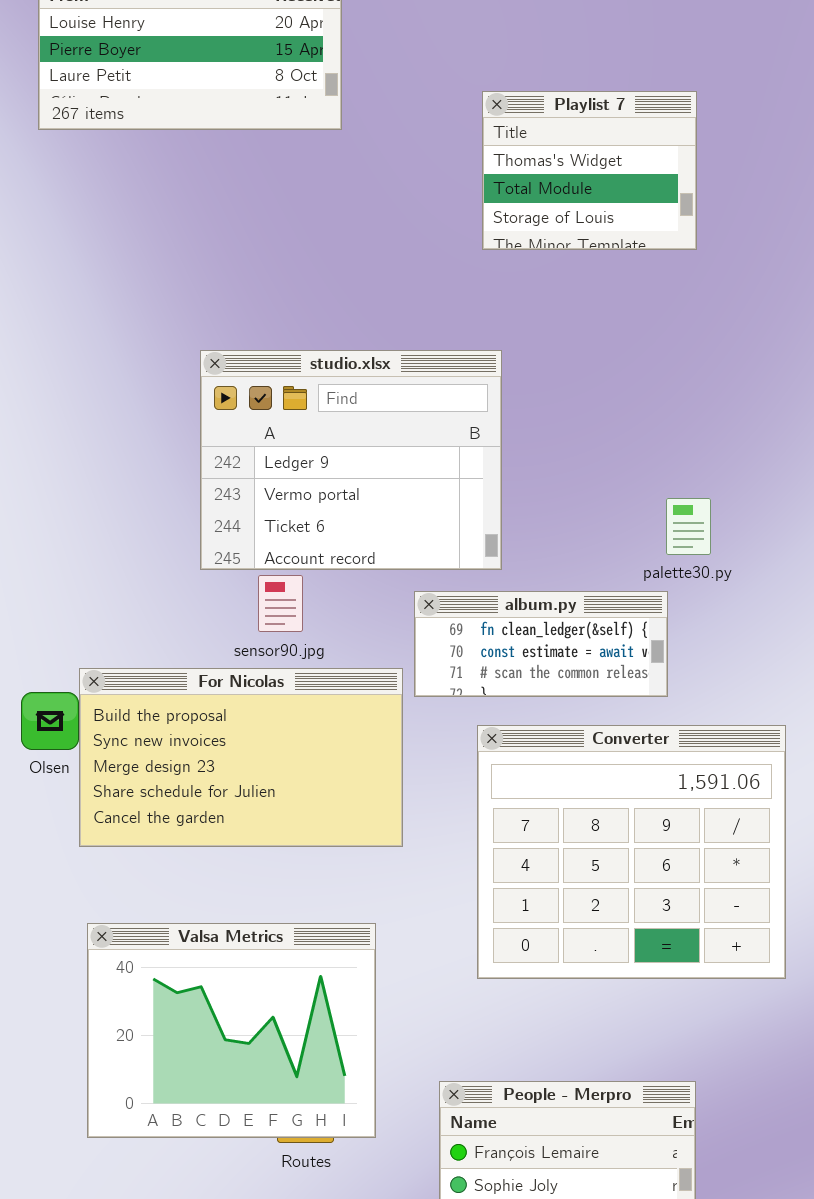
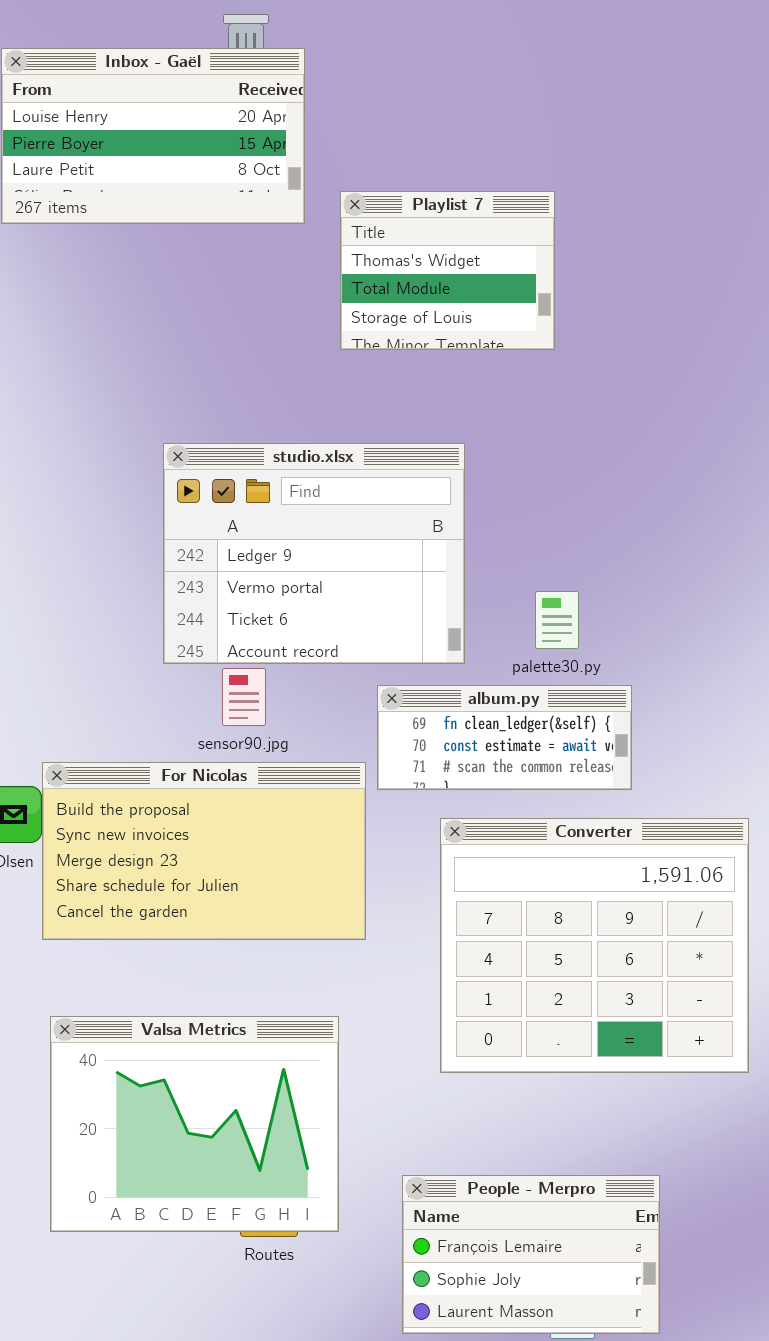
Playlist 7: [482,91,697,250] -> [340,191,555,350], moved
palette30.py: [666,498,711,555] -> [535,591,579,649], moved

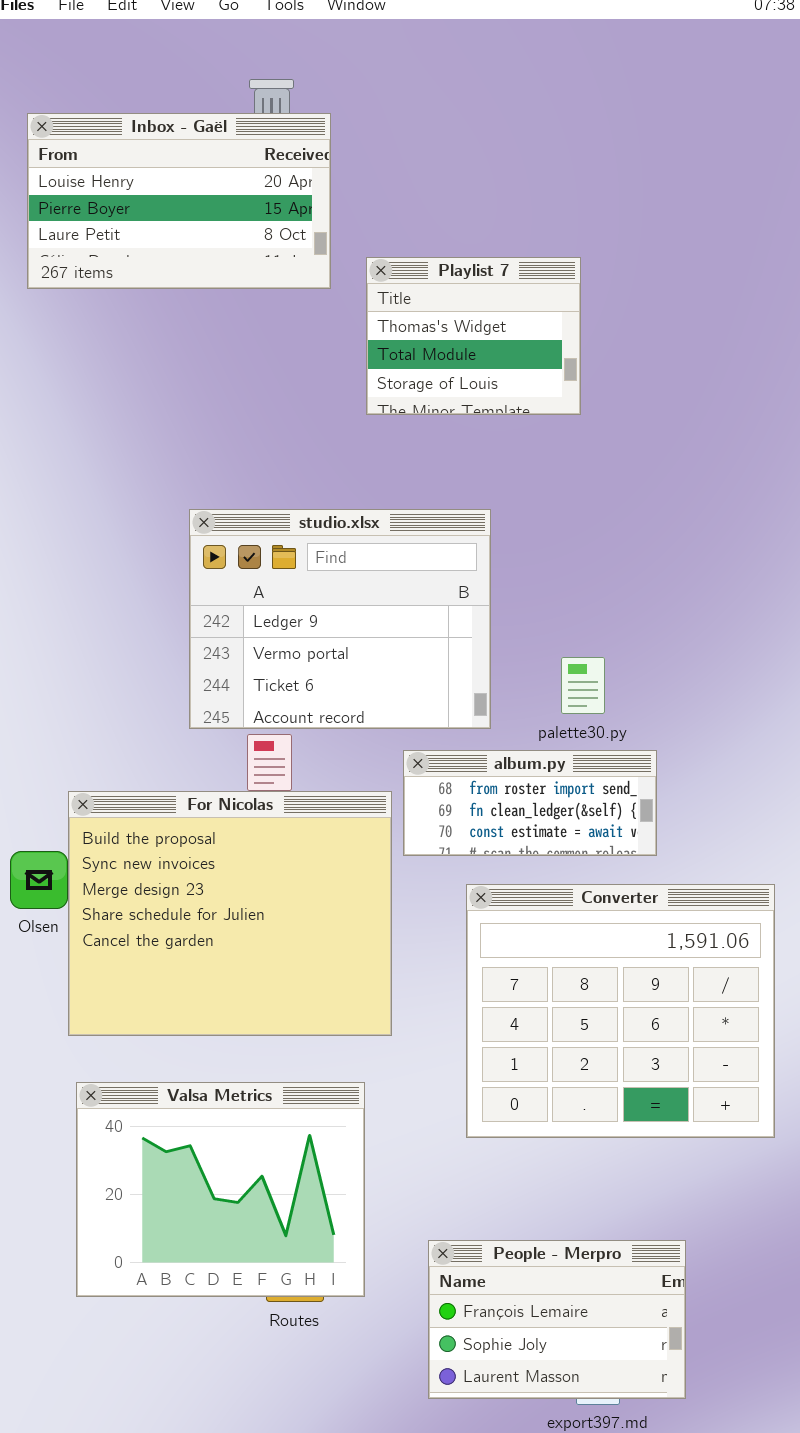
album.py: [377,685,632,790] -> [403,750,657,856], scrolled up 1 row
For Nicolas: [42,762,366,940] -> [68,791,392,1036], moved, resized

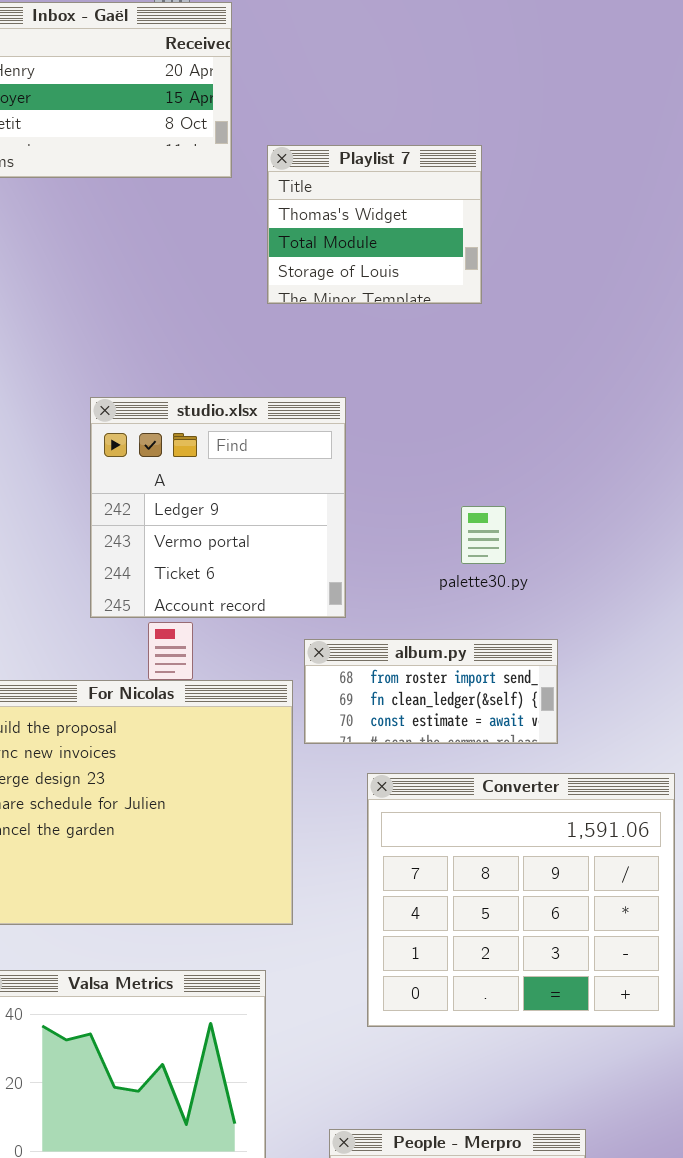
studio.xlsx: [189,509,491,729] -> [90,397,346,618], resized
palette30.py: [561,657,605,714] -> [461,506,506,564], moved

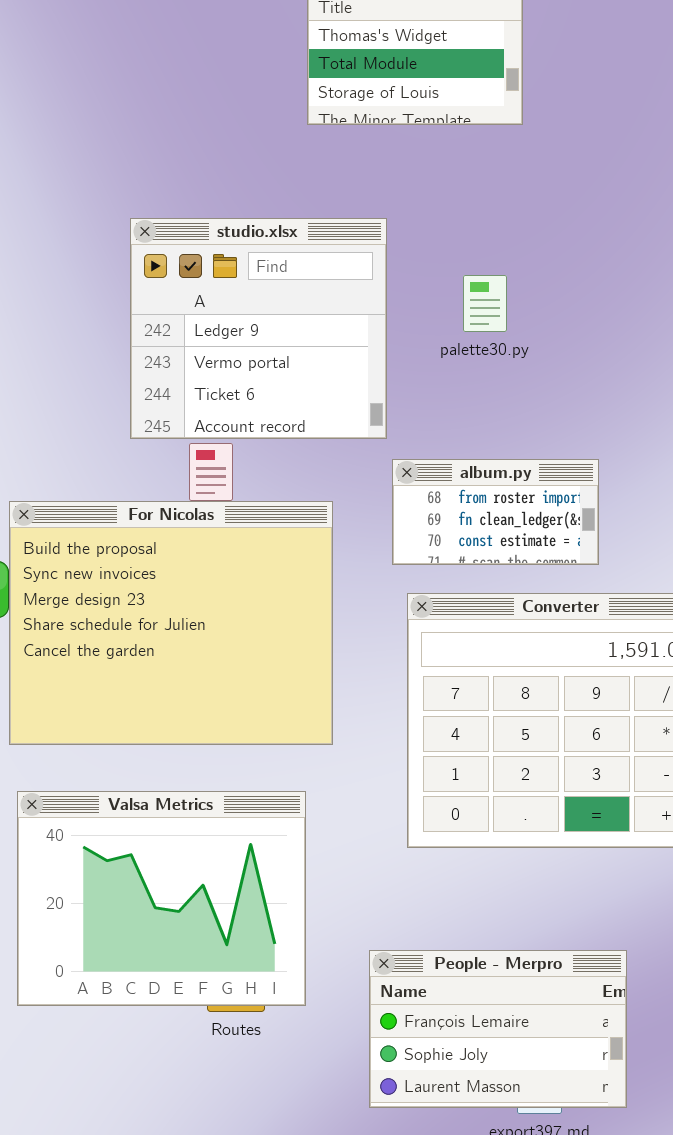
palette30.py: [461,506,506,564] -> [463,275,507,332], moved
album.py: [304,639,558,744] -> [392,459,599,565], resized

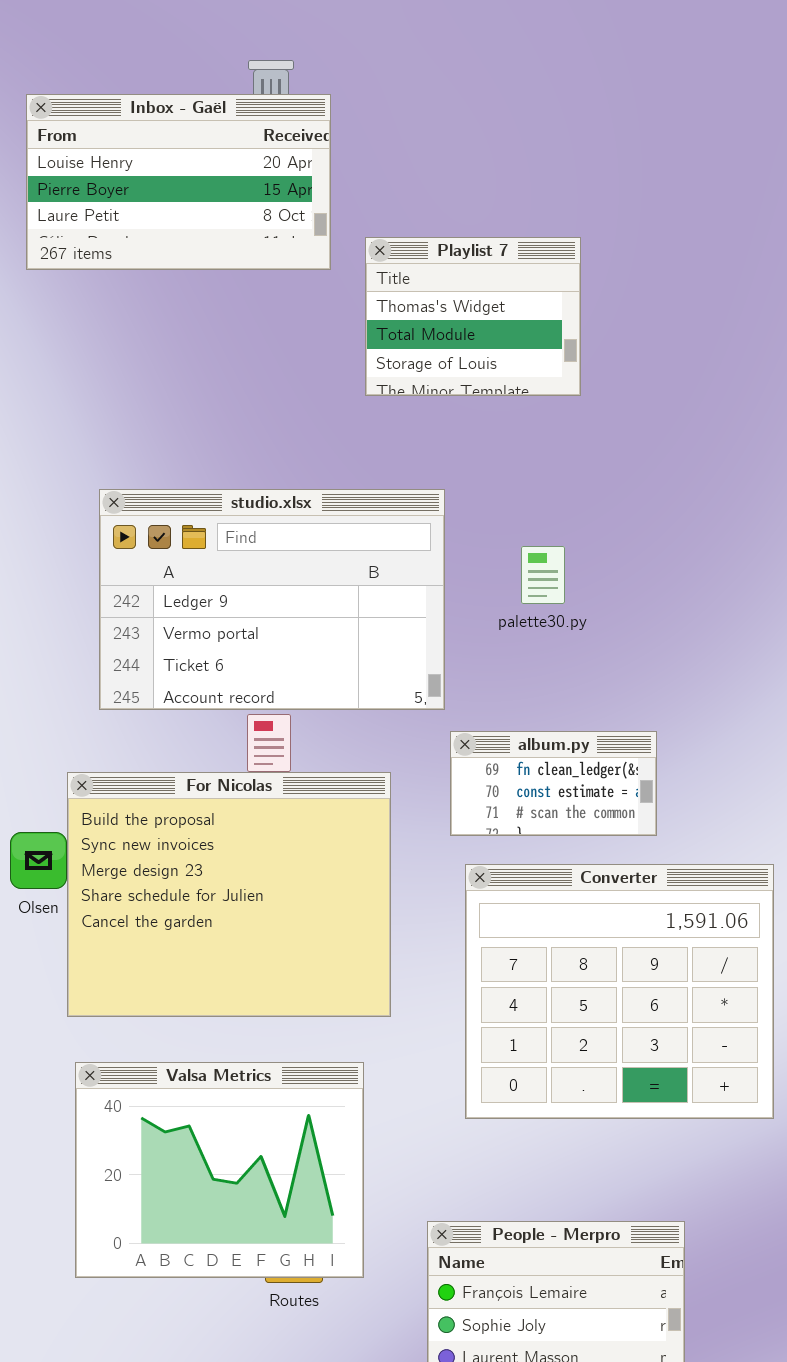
studio.xlsx: [130,218,387,439] -> [99,489,445,710], resized
album.py: [392,459,599,565] -> [450,731,657,836], scrolled down 1 row

